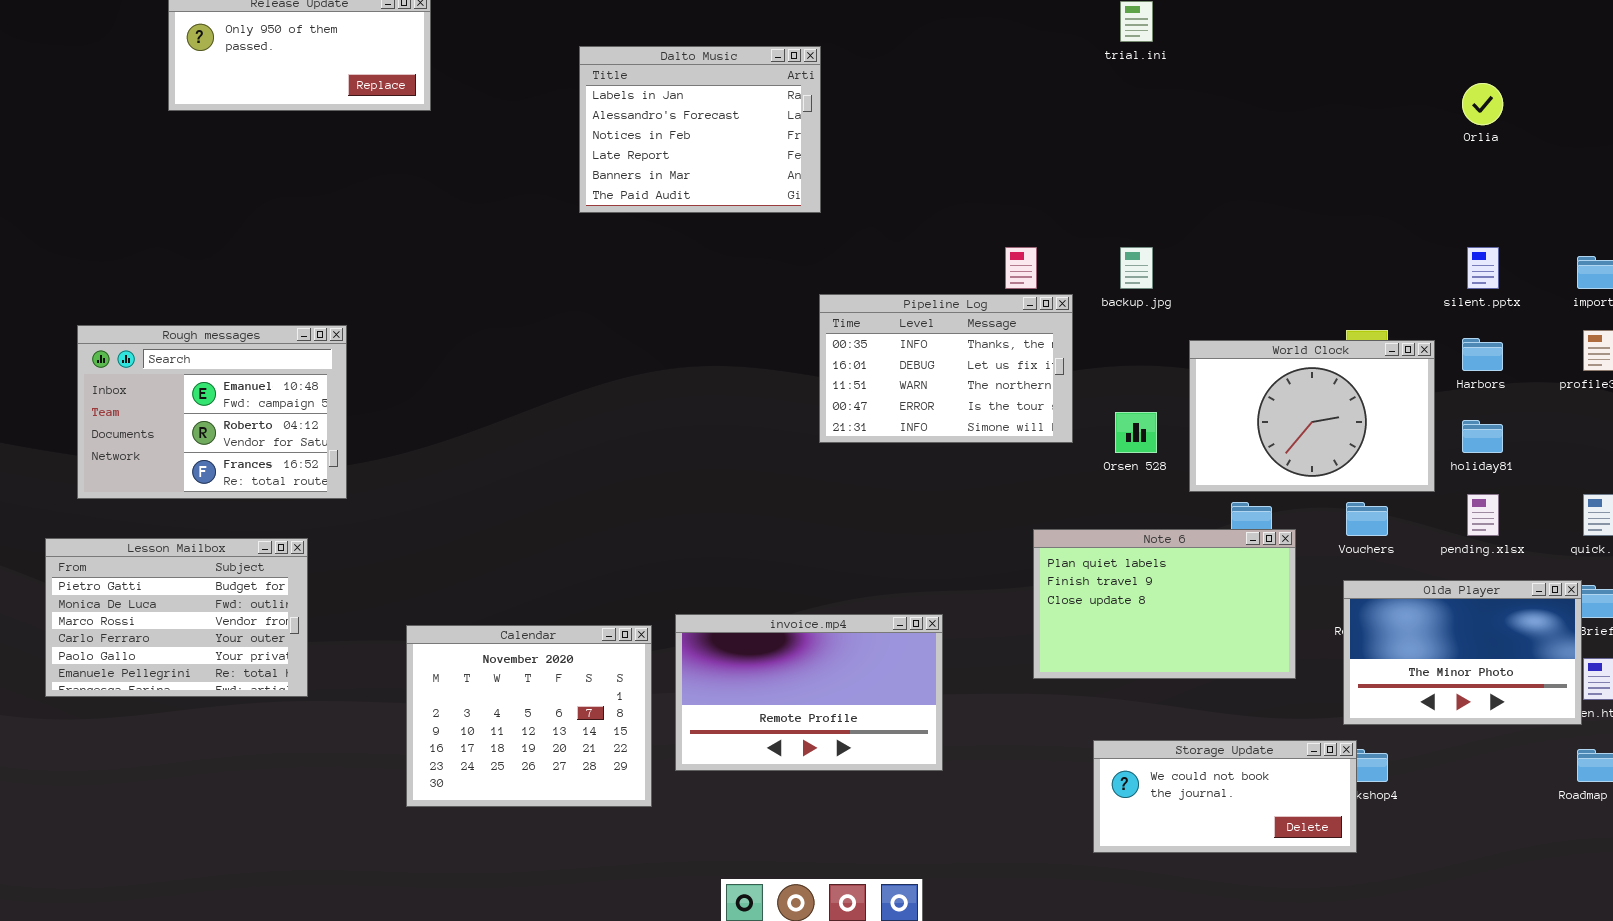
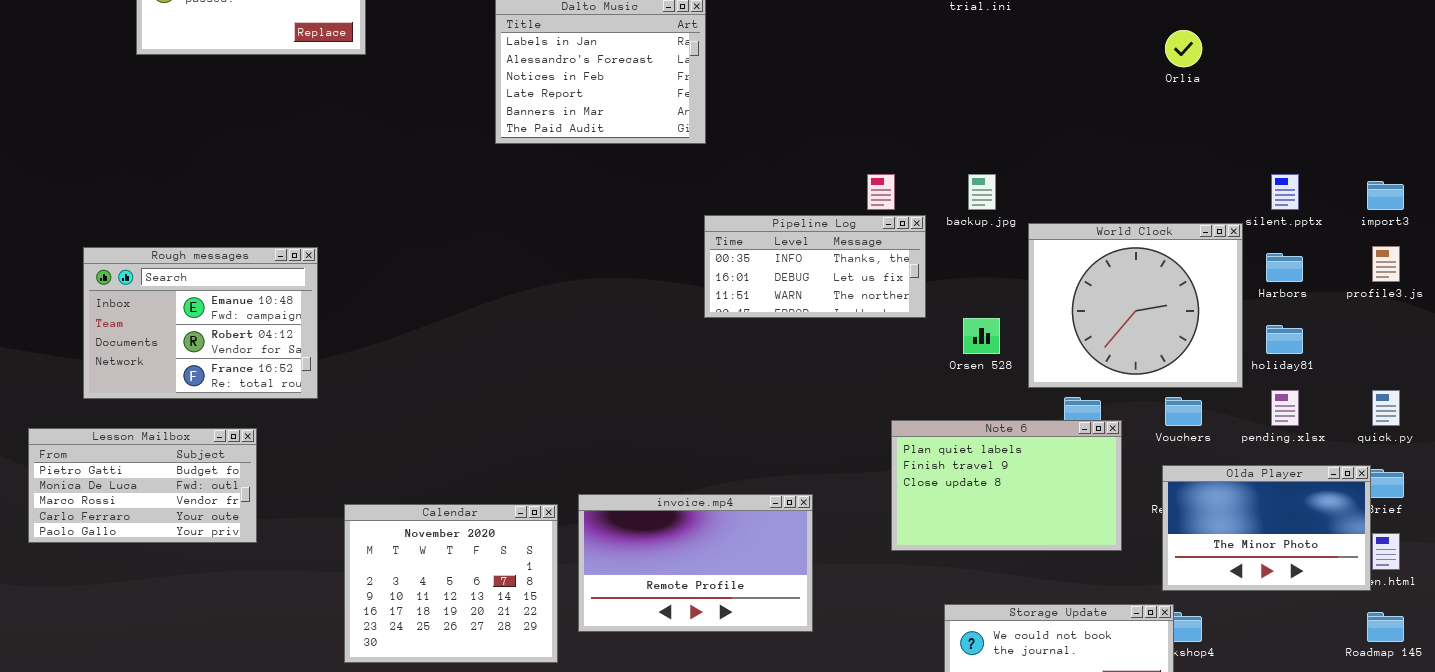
Orlia: [1462,83,1503,125] -> [1165,30,1202,67], moved
Pipeline Log: [819,294,1073,443] -> [704,215,926,318], resized
Rough messages: [77,325,347,499] -> [83,247,318,399], moved
World Clock: [1189,340,1435,492] -> [1028,223,1243,388], resized
Lesson Mailbox: [45,538,308,697] -> [28,428,257,543], resized

